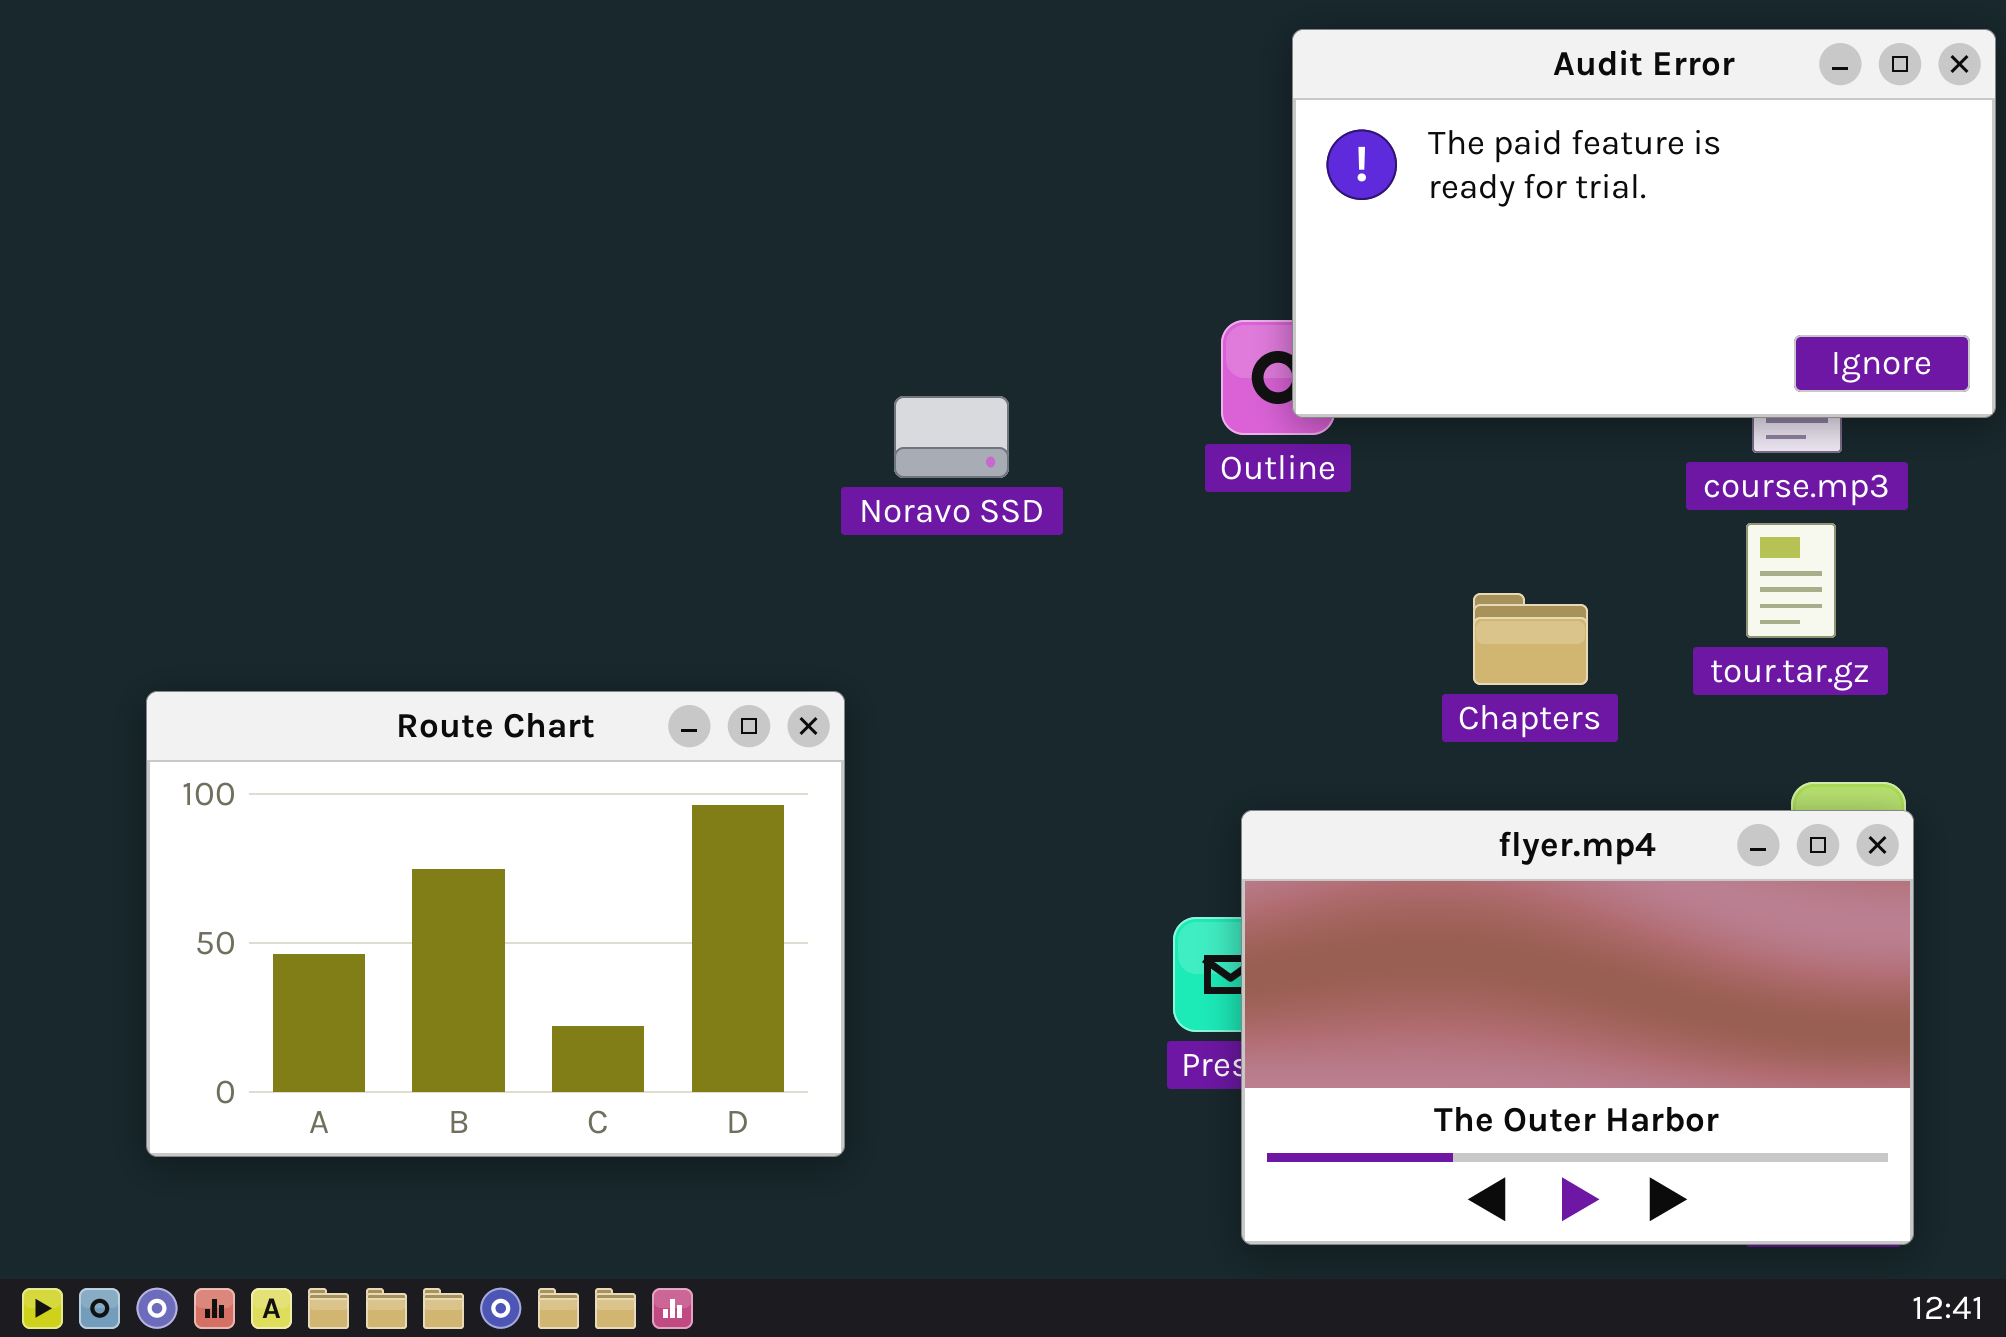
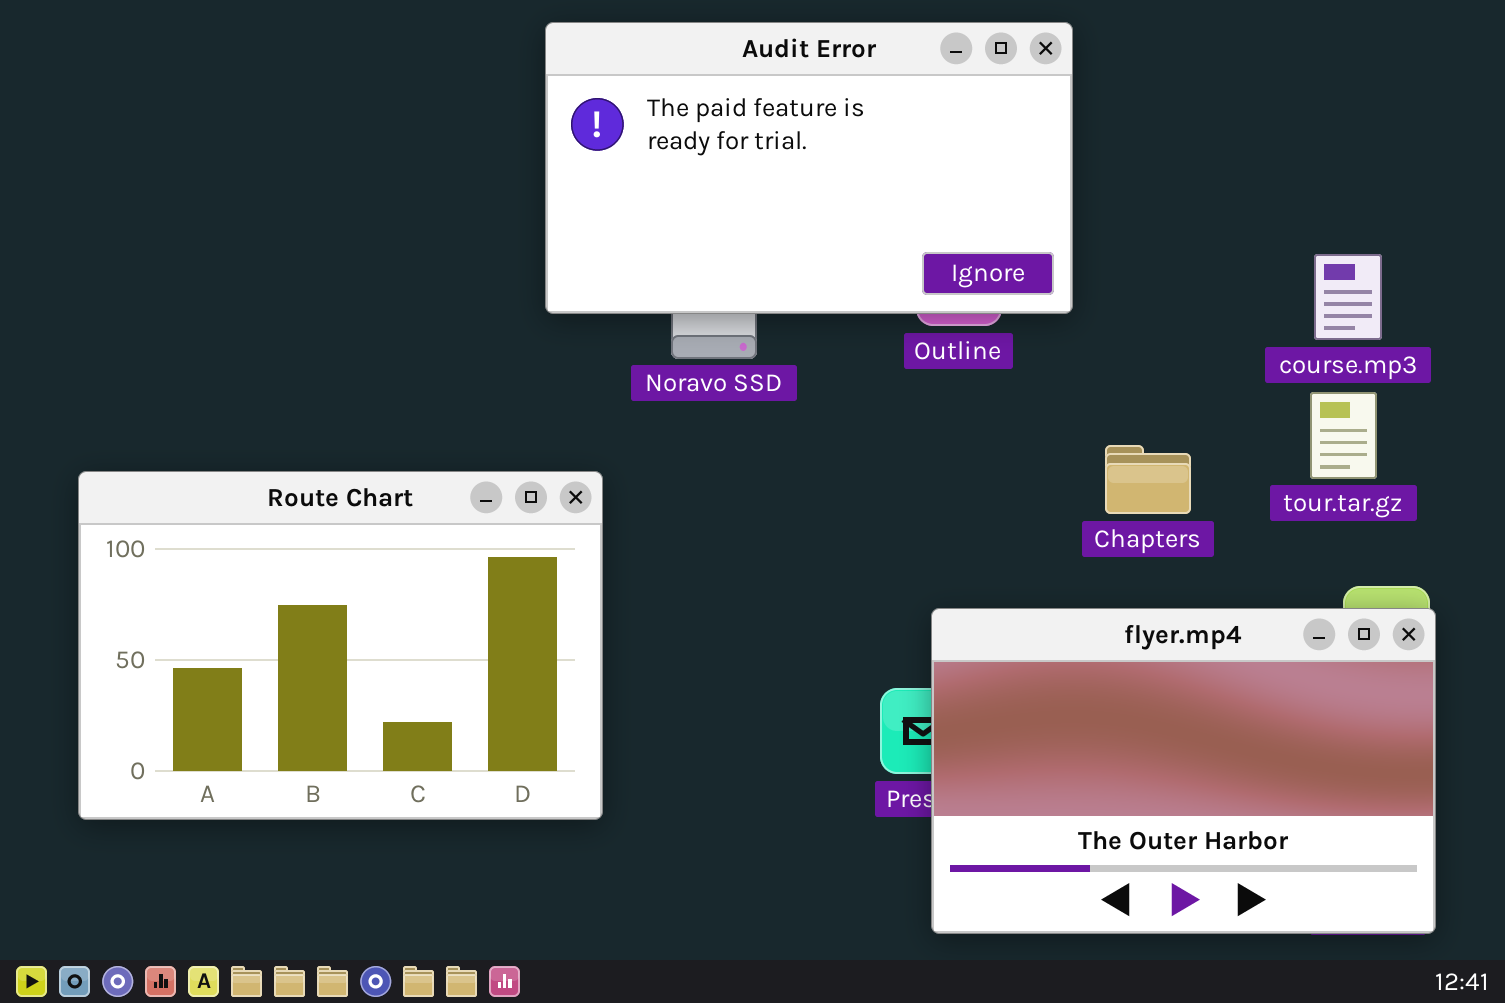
Audit Error: [1292,29,1996,418] -> [545,22,1073,314], moved
Route Chart: [146,691,845,1157] -> [78,471,603,820], moved

